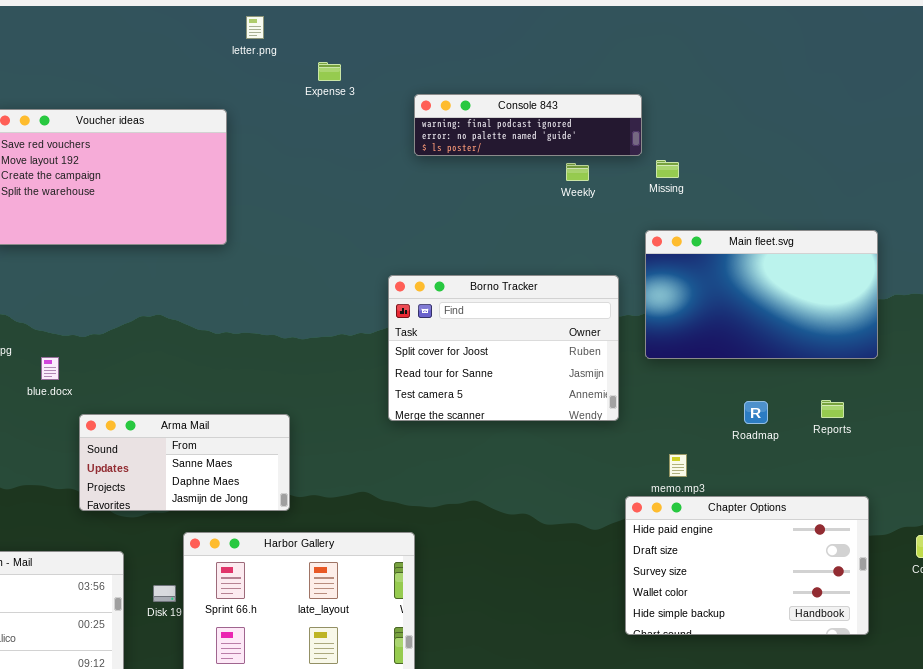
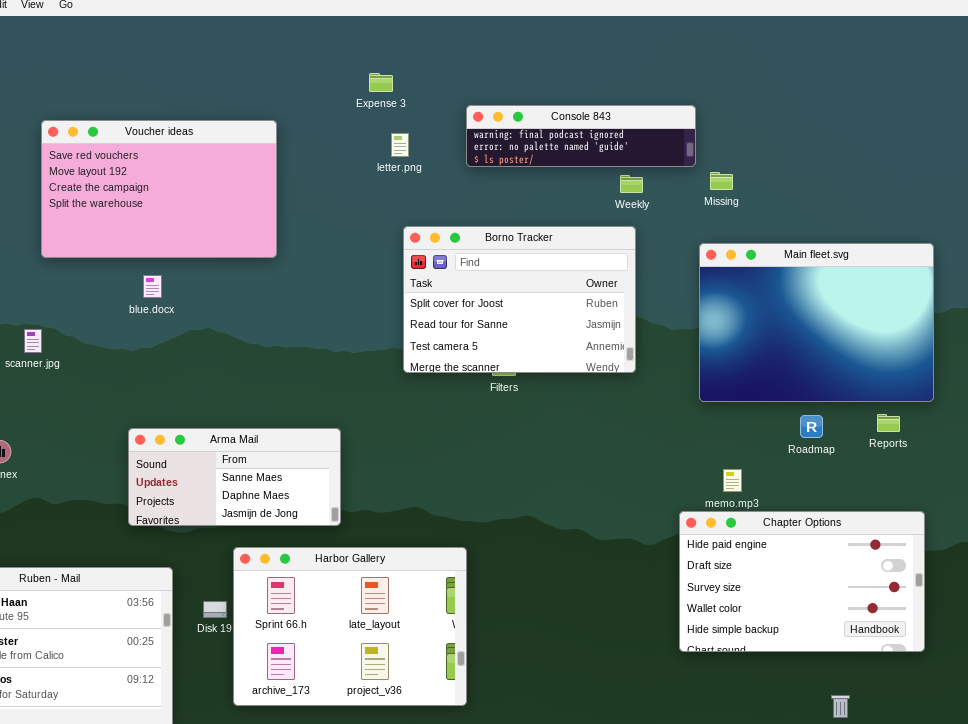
letter.png: [246,16,264,39] -> [391,133,409,157], moved
Main fleet.svg: [645,230,878,359] -> [699,243,934,402], resized
Borno Tracker: [388,275,619,421] -> [403,226,636,373], moved
blue.docx: [41,357,59,380] -> [143,275,162,298], moved

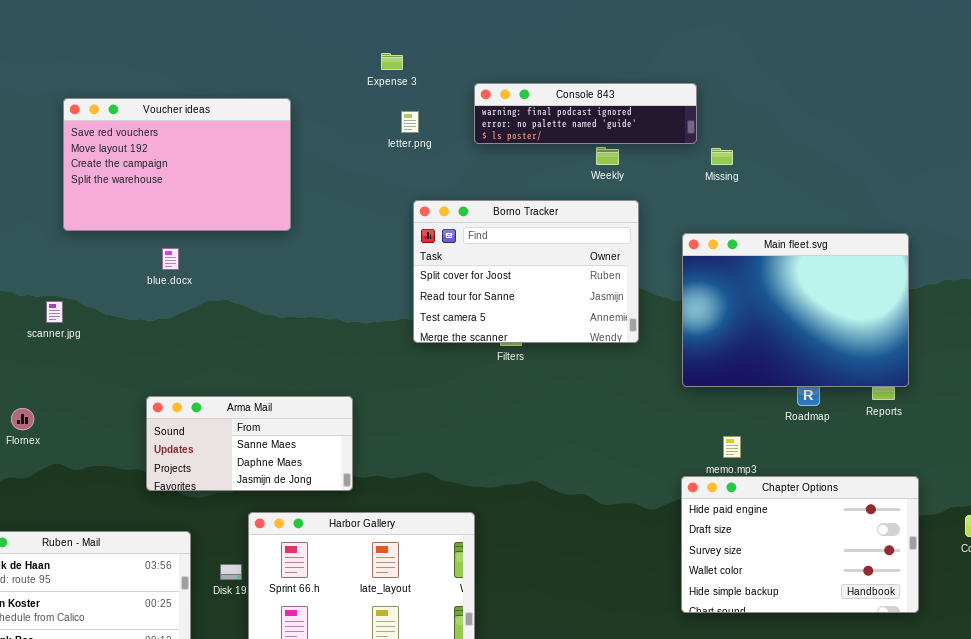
Weekly: [620,175,643,193] -> [596,147,619,165], moved
Main fleet.svg: [699,243,934,402] -> [682,233,909,387], moved

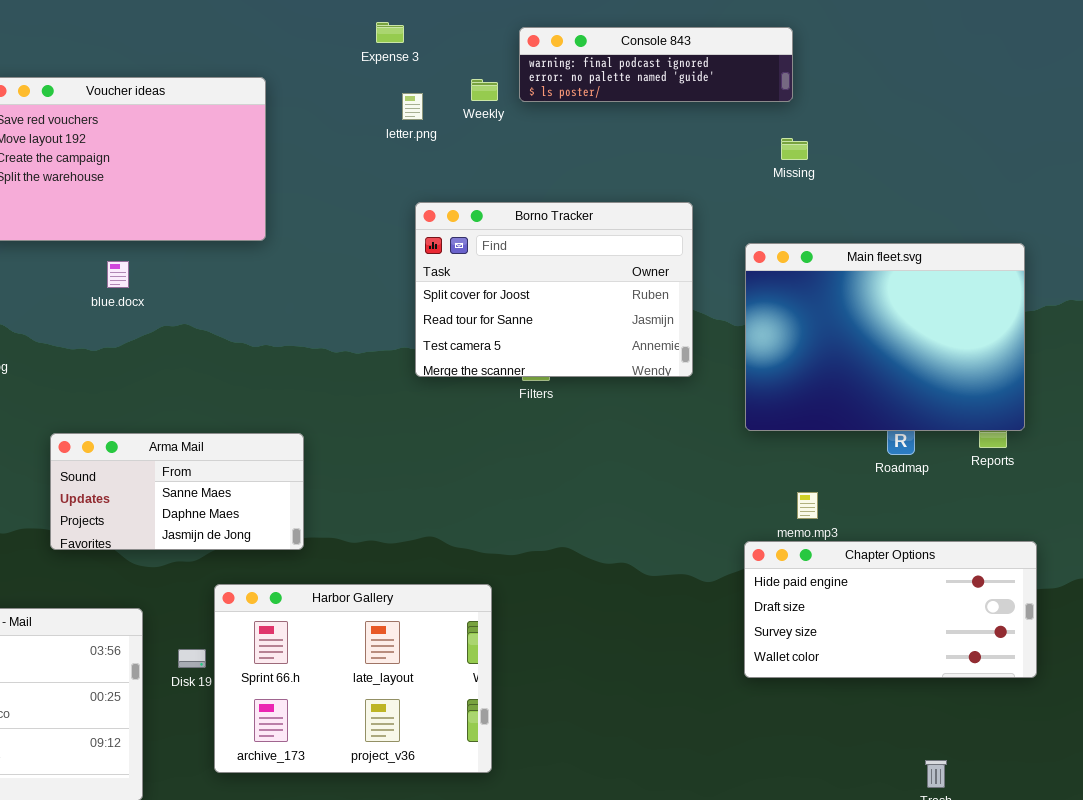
Console 843: [474,83,697,144] -> [519,27,793,102], moved
Weekly: [596,147,619,165] -> [471,79,498,101], moved
Arma Mail: [146,396,353,491] -> [50,433,304,550], moved
Chapter Options: [681,476,919,613] -> [744,541,1037,678], resized

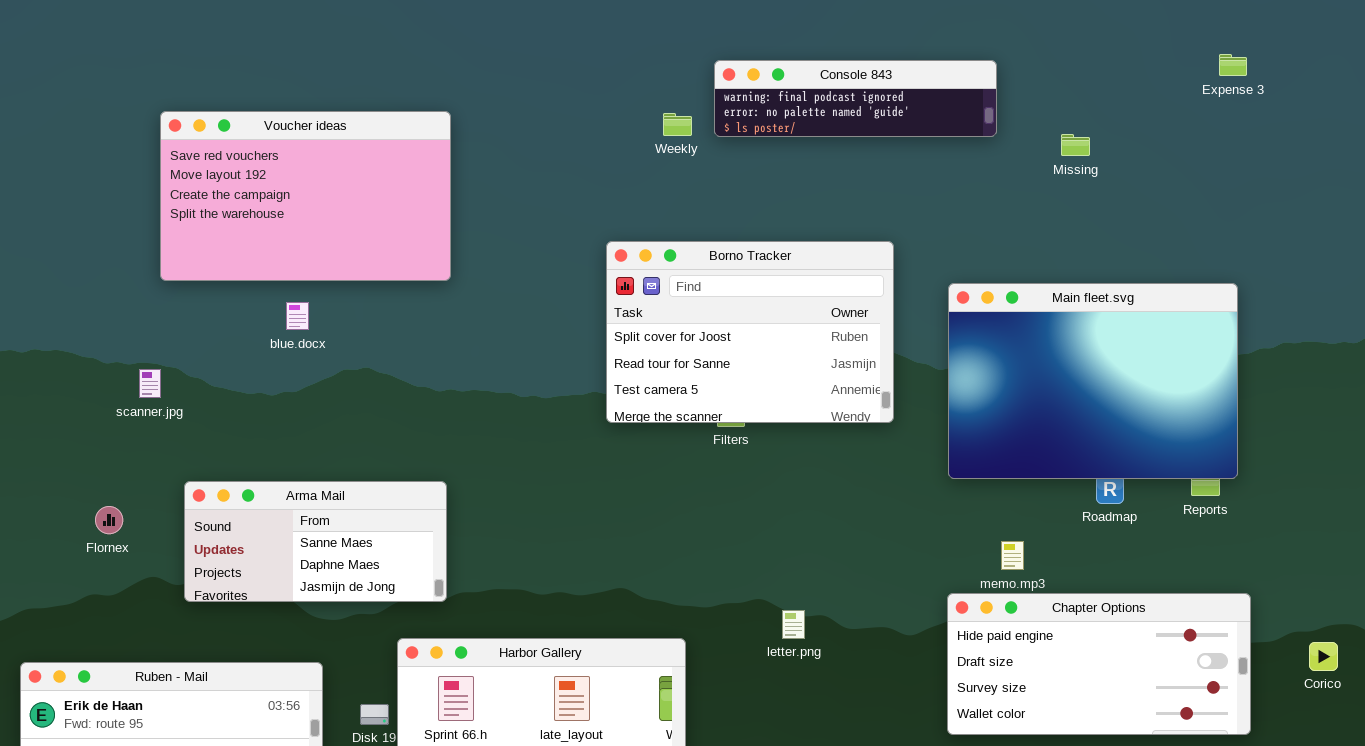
Expense 3: [376,22,404,43] -> [1219,54,1247,76], moved
letter.png: [402,93,423,120] -> [782,610,805,639], moved
Missing: [781,138,808,160] -> [1061,134,1090,156], moved
Arma Mail: [50,433,304,550] -> [184,481,447,602], moved

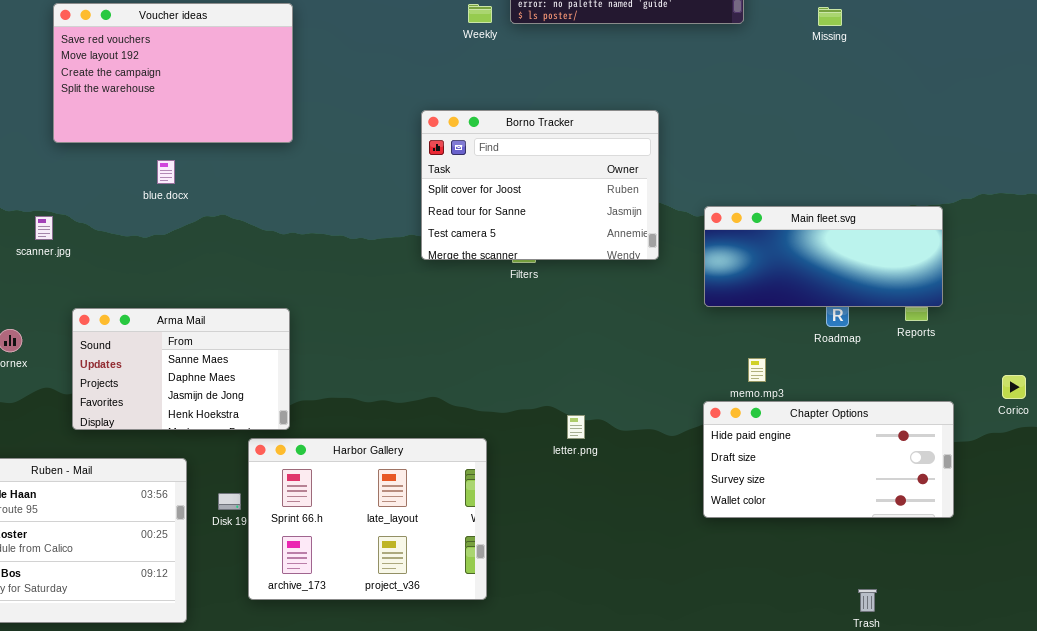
Missing: [1061,134,1090,156] -> [818,7,842,26], moved
Main fleet.svg: [948,283,1238,479] -> [704,206,943,307], resized
Arma Mail: [184,481,447,602] -> [72,308,290,430], resized
Corico: [1309,642,1338,671] -> [1002,375,1026,399], moved

